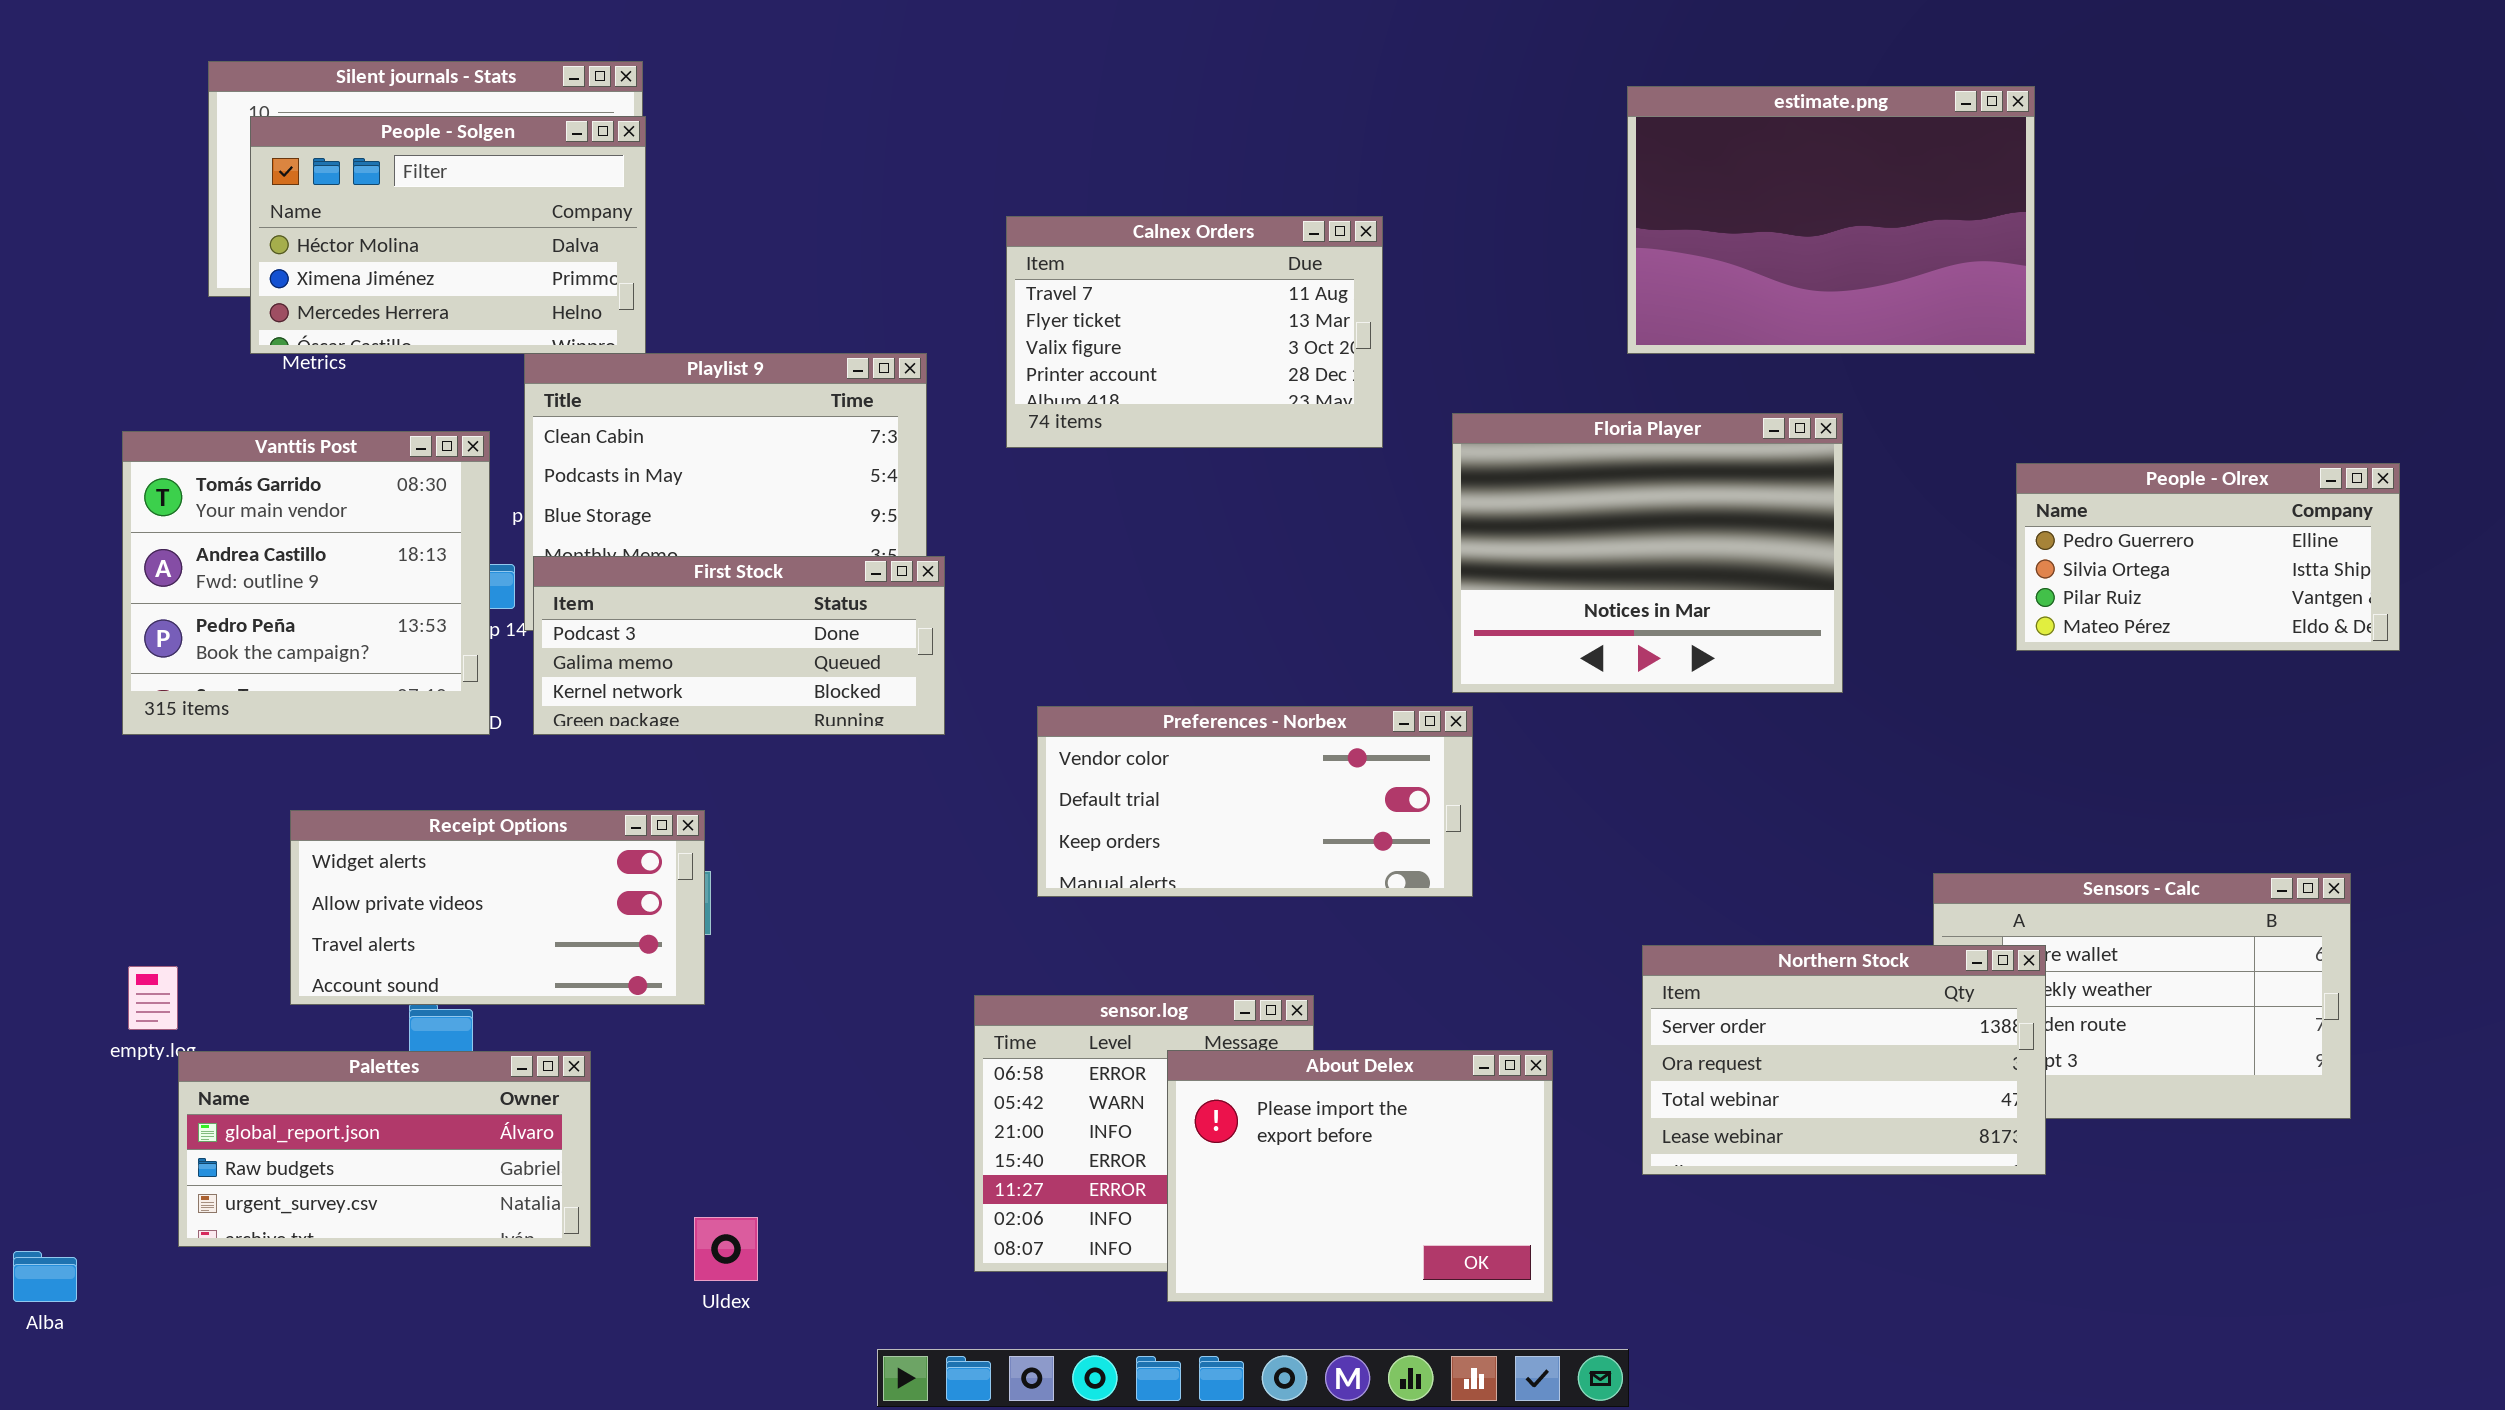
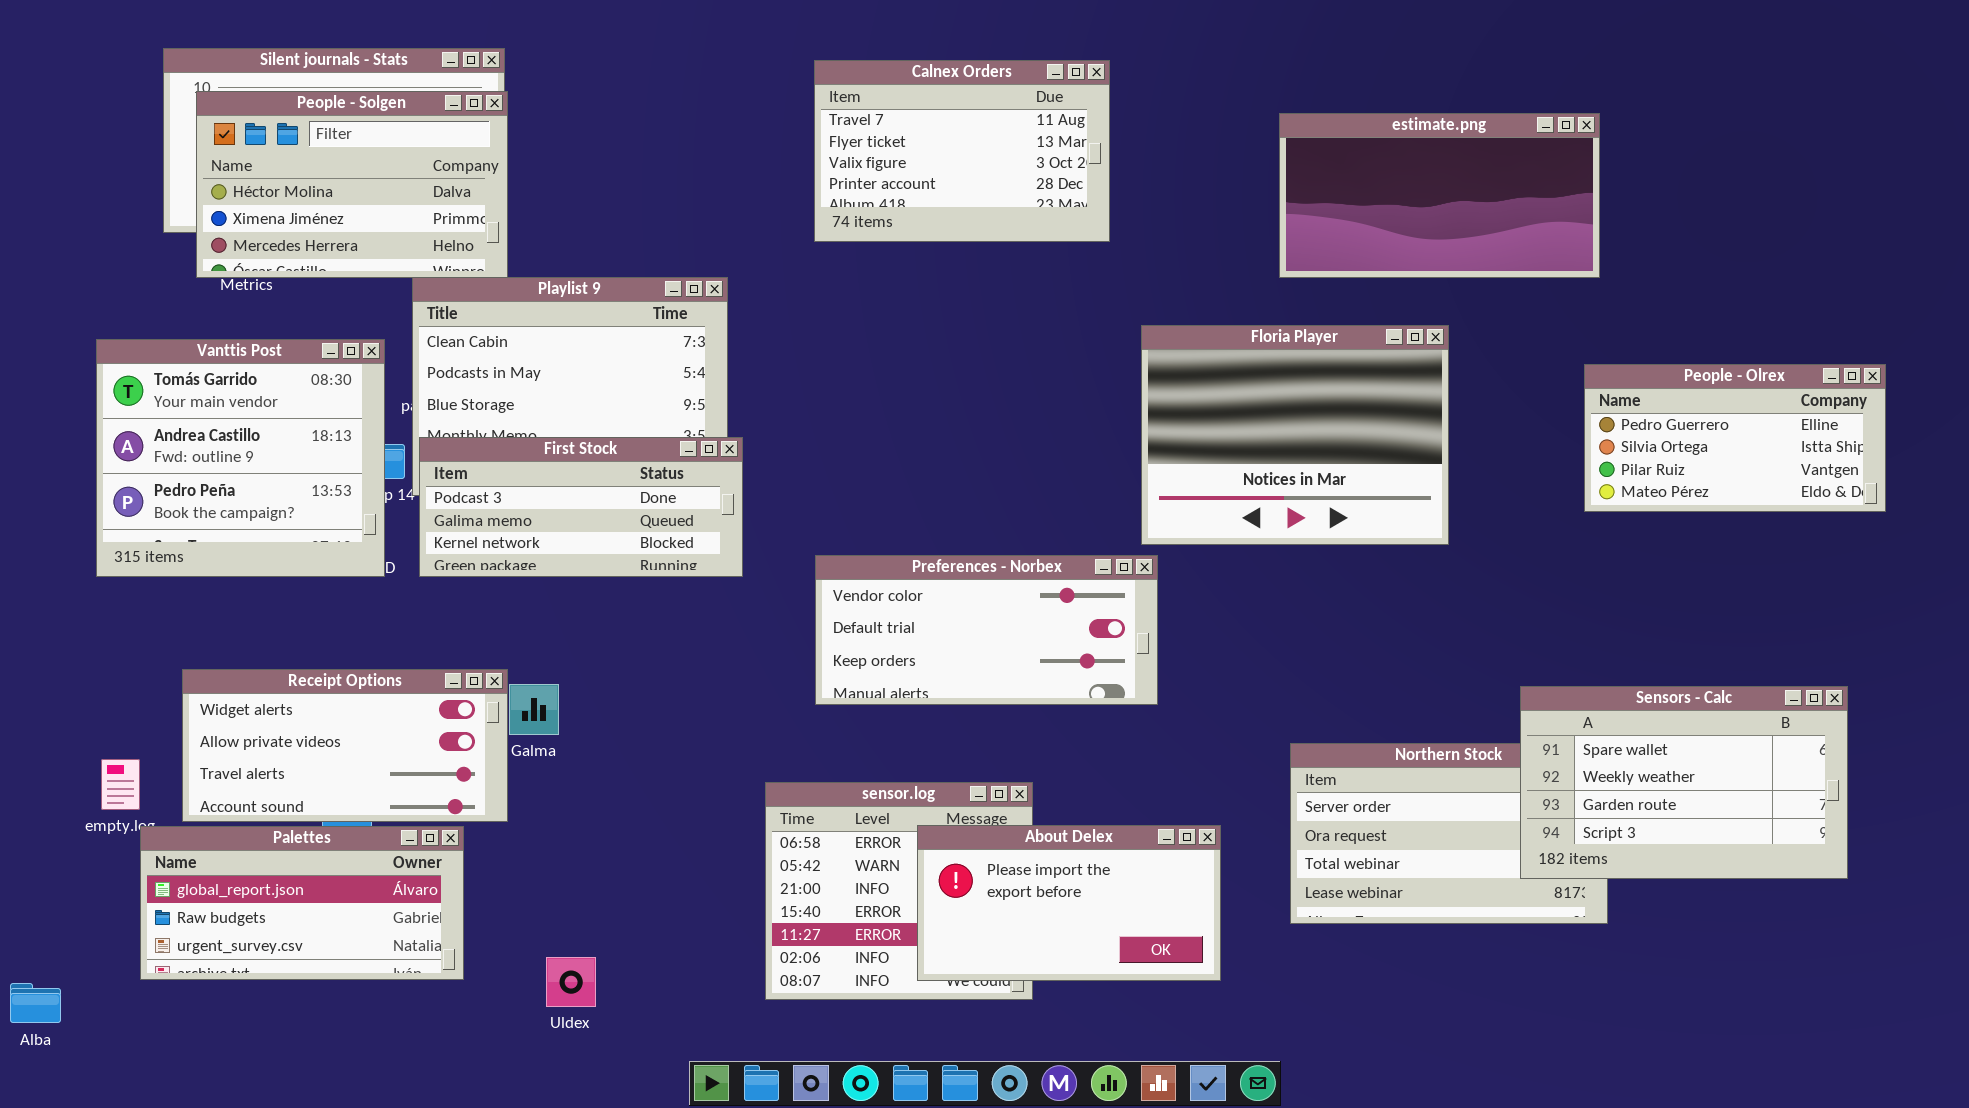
estimate.png: [1627,86,2035,354] -> [1279,113,1600,278], resized
Calnex Orders: [1006,216,1383,448] -> [814,60,1110,242], moved
Receipt Options: [290,810,705,1005] -> [182,669,508,822], moved
Sensors - Calc: [1933,873,2351,1119] -> [1520,686,1848,879], raised
About Delex: [1167,1050,1553,1302] -> [917,825,1221,981], resized

